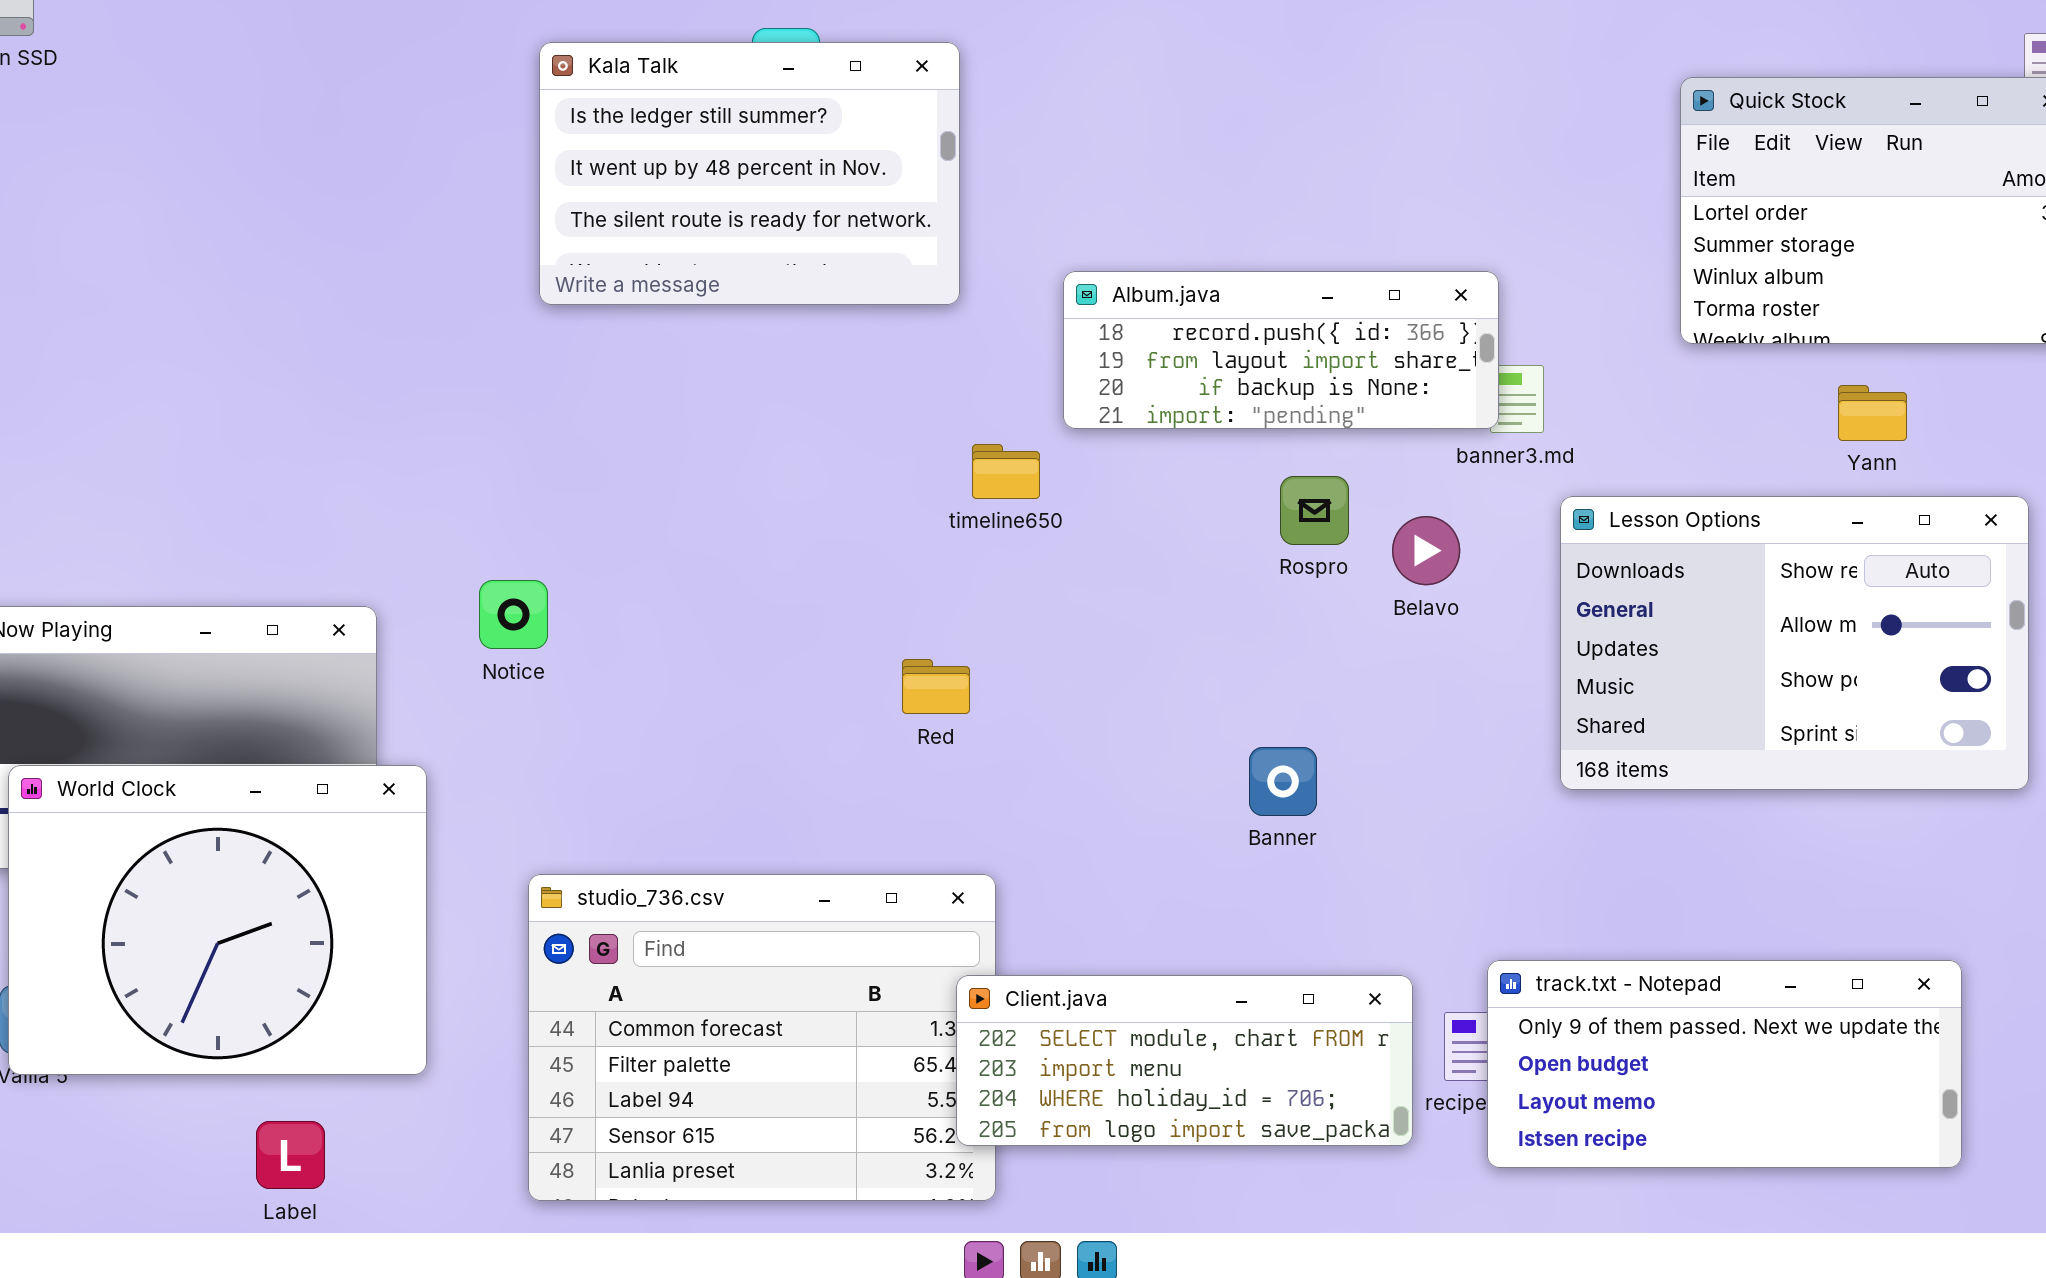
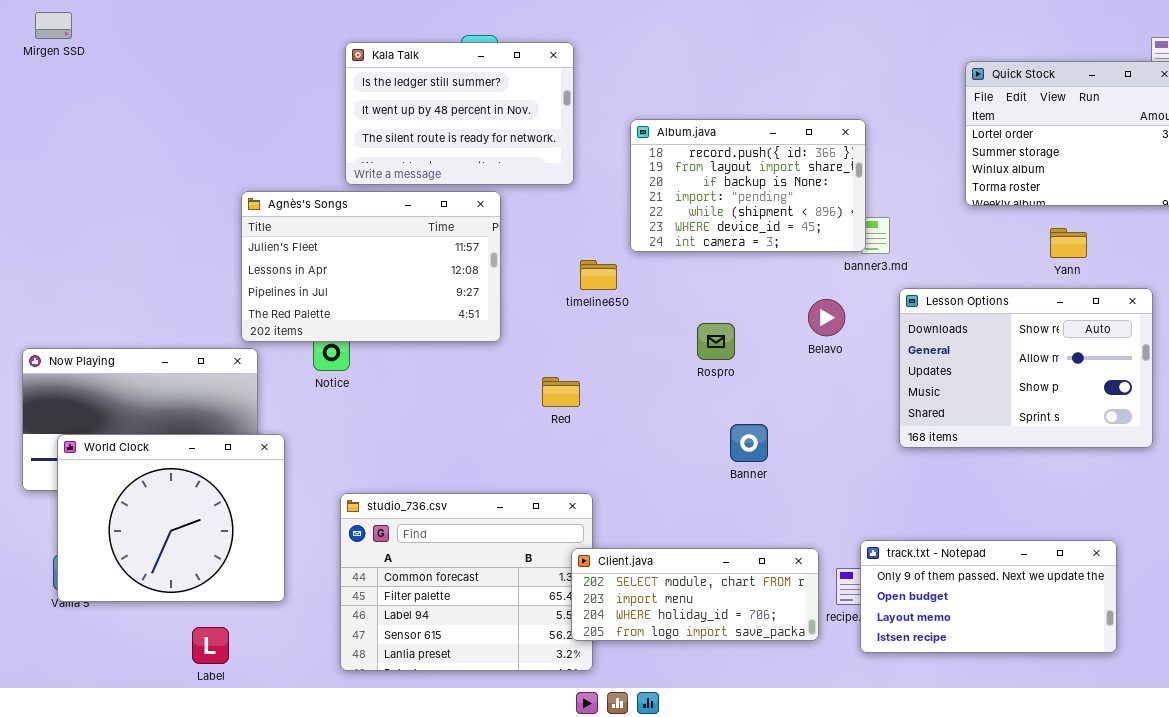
Album.java: [1063,271,1499,429] -> [630,119,866,252], resized
Agnès's Songs: none -> [241,191,501,342], opened
Rospro: [1280,476,1349,545] -> [697,323,735,360], moved

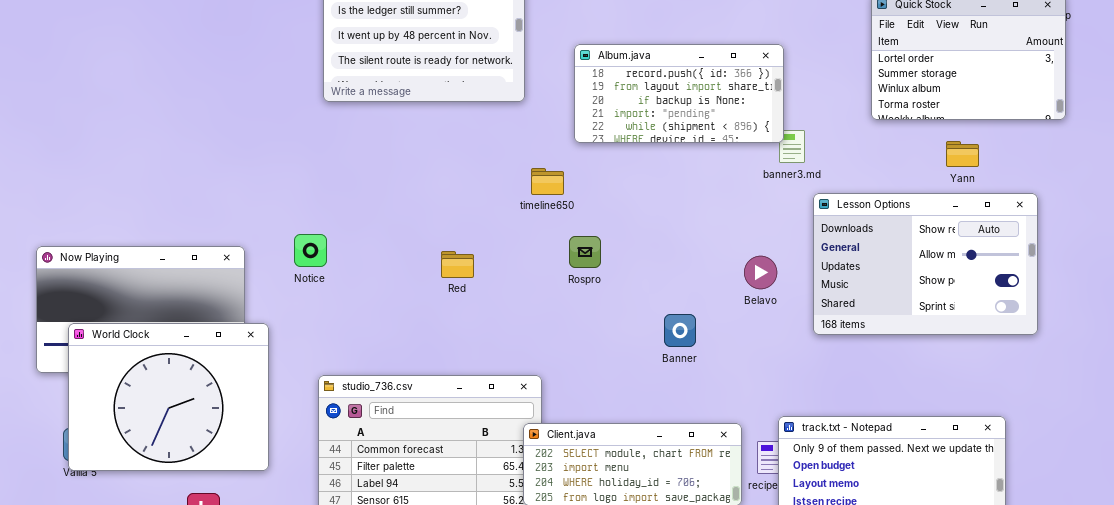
Album.java: [630,119,866,252] -> [574,44,784,143], resized
Agnès's Songs: [241,191,501,342] -> none, closed
Belavo: [808,299,845,336] -> [744,256,777,289], moved
Rospro: [697,323,735,360] -> [569,236,601,268], moved
Red: [542,377,580,407] -> [441,251,474,278], moved

